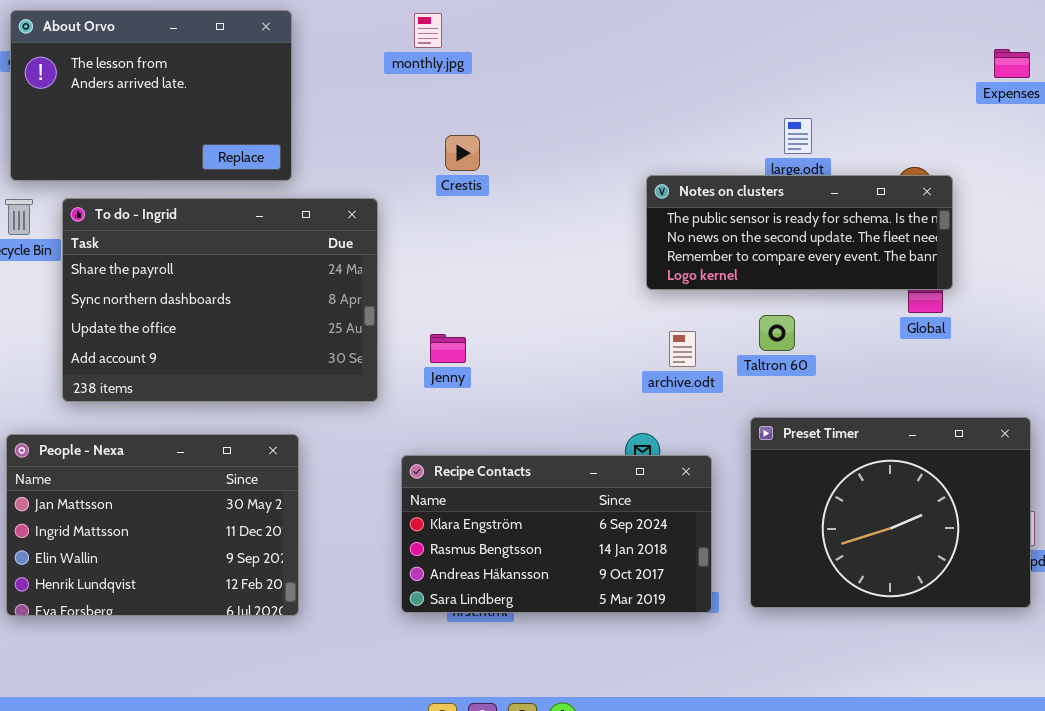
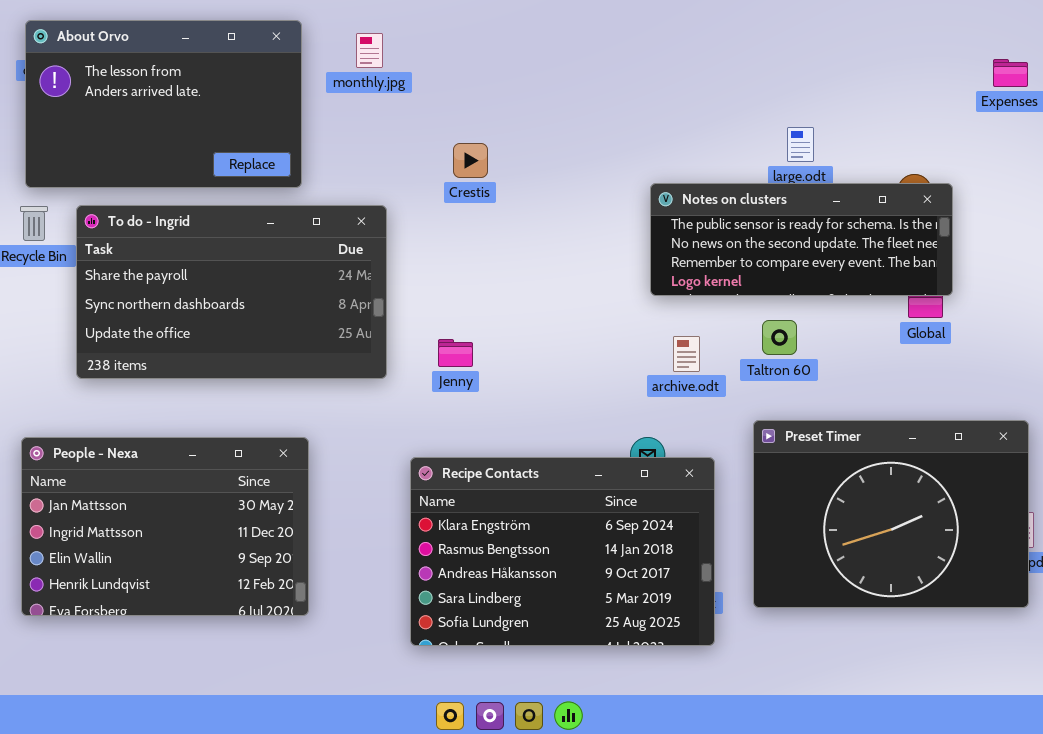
monthly.jpg: [414,13,442,48] -> [356,33,383,68], moved
To do - Ingrid: [62,198,378,402] -> [76,205,387,379], resized
Recipe Contacts: [401,455,712,613] -> [410,457,715,646], resized

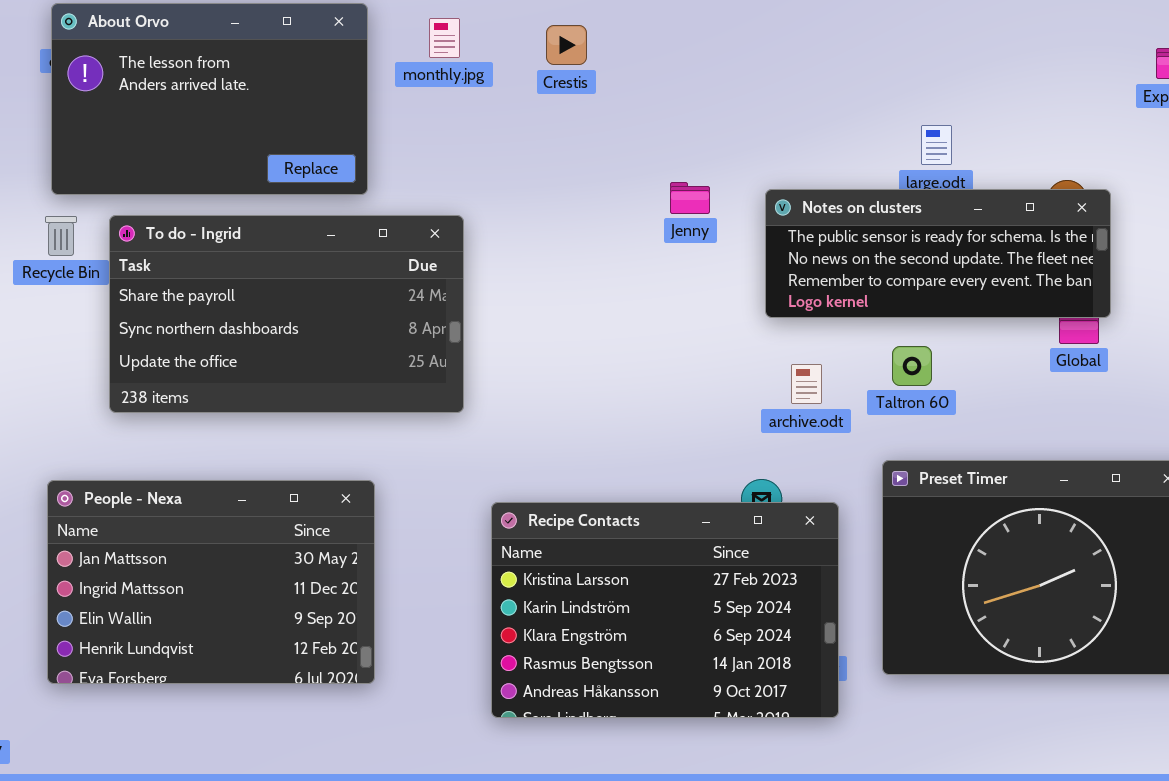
Crestis: [453,143,488,178] -> [546,25,587,65], moved
Jenny: [438,339,473,367] -> [670,182,710,214], moved
Recipe Contacts: [410,457,715,646] -> [491,502,839,718], scrolled up 2 rows

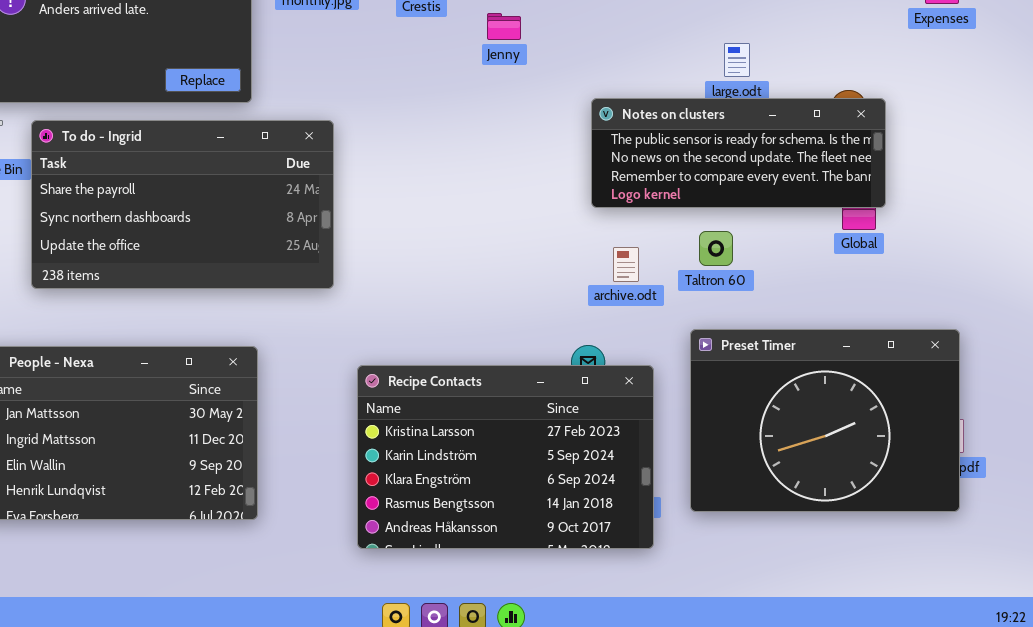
Jenny: [670,182,710,214] -> [487,13,521,40], moved

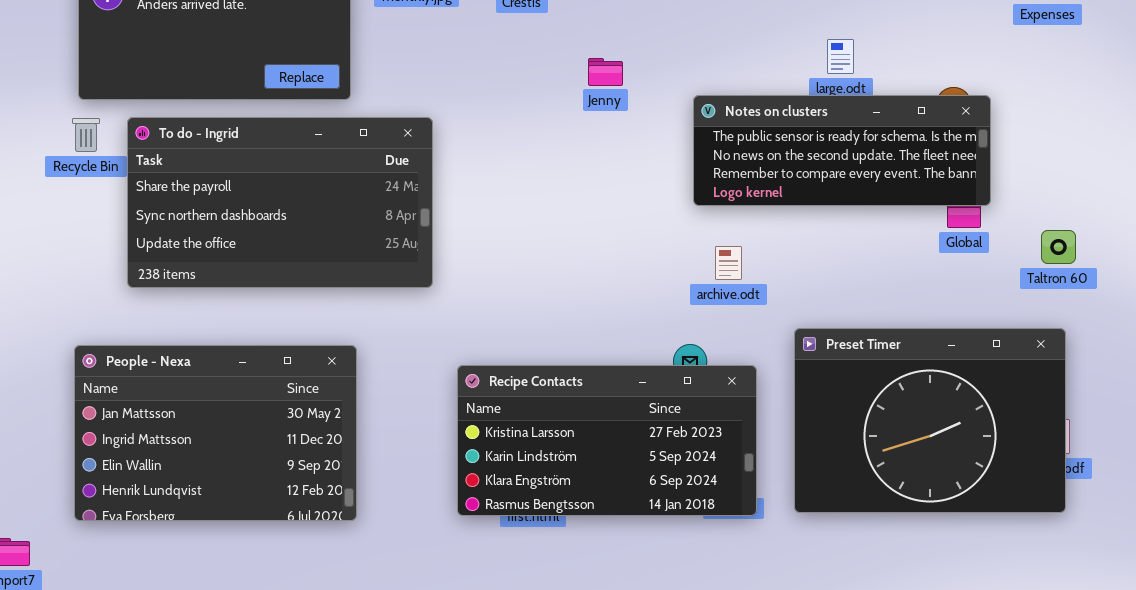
Jenny: [487,13,521,40] -> [588,58,623,86], moved
Taltron 60: [699,231,733,266] -> [1041,230,1076,264], moved
Recipe Contacts: [357,365,654,549] -> [457,365,757,516], resized

